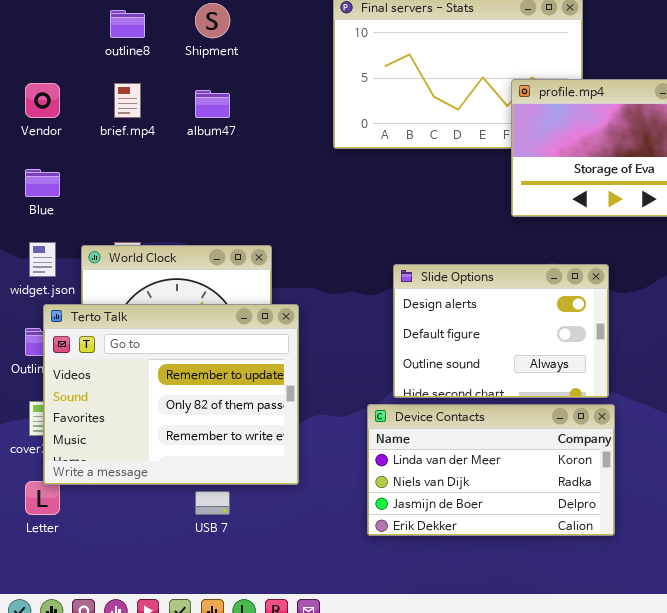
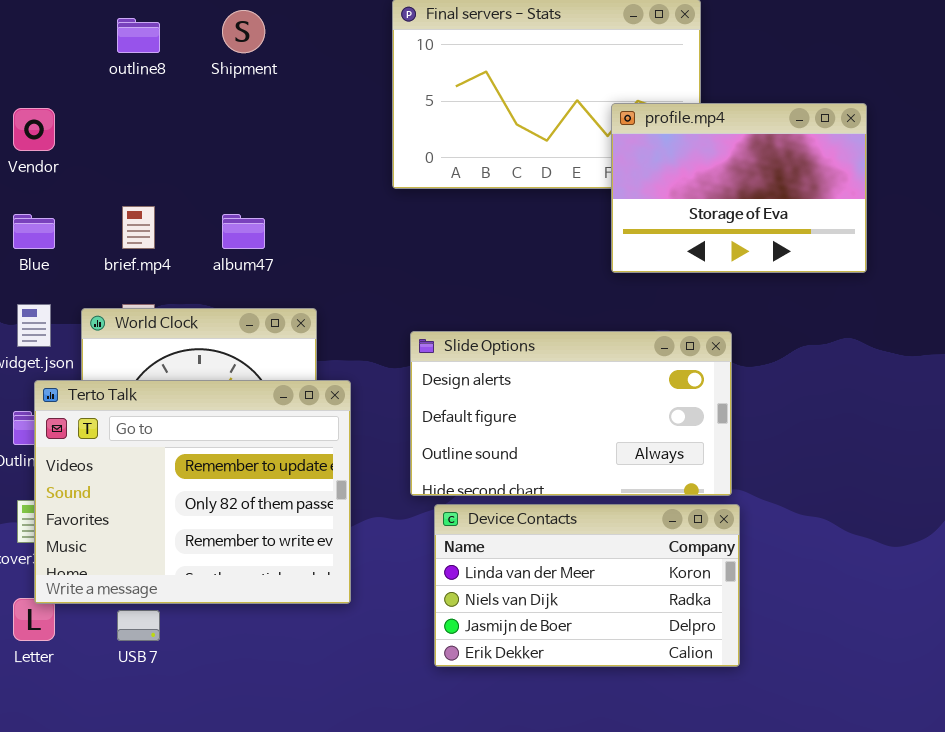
brief.mp4: [114,83,141,118] -> [122,206,155,249], moved
album47: [195,90,230,118] -> [222,214,265,249], moved
Slide Options: [393,264,609,398] -> [410,331,732,496], resized
USB 7: [195,491,230,515] -> [117,610,160,641], moved

